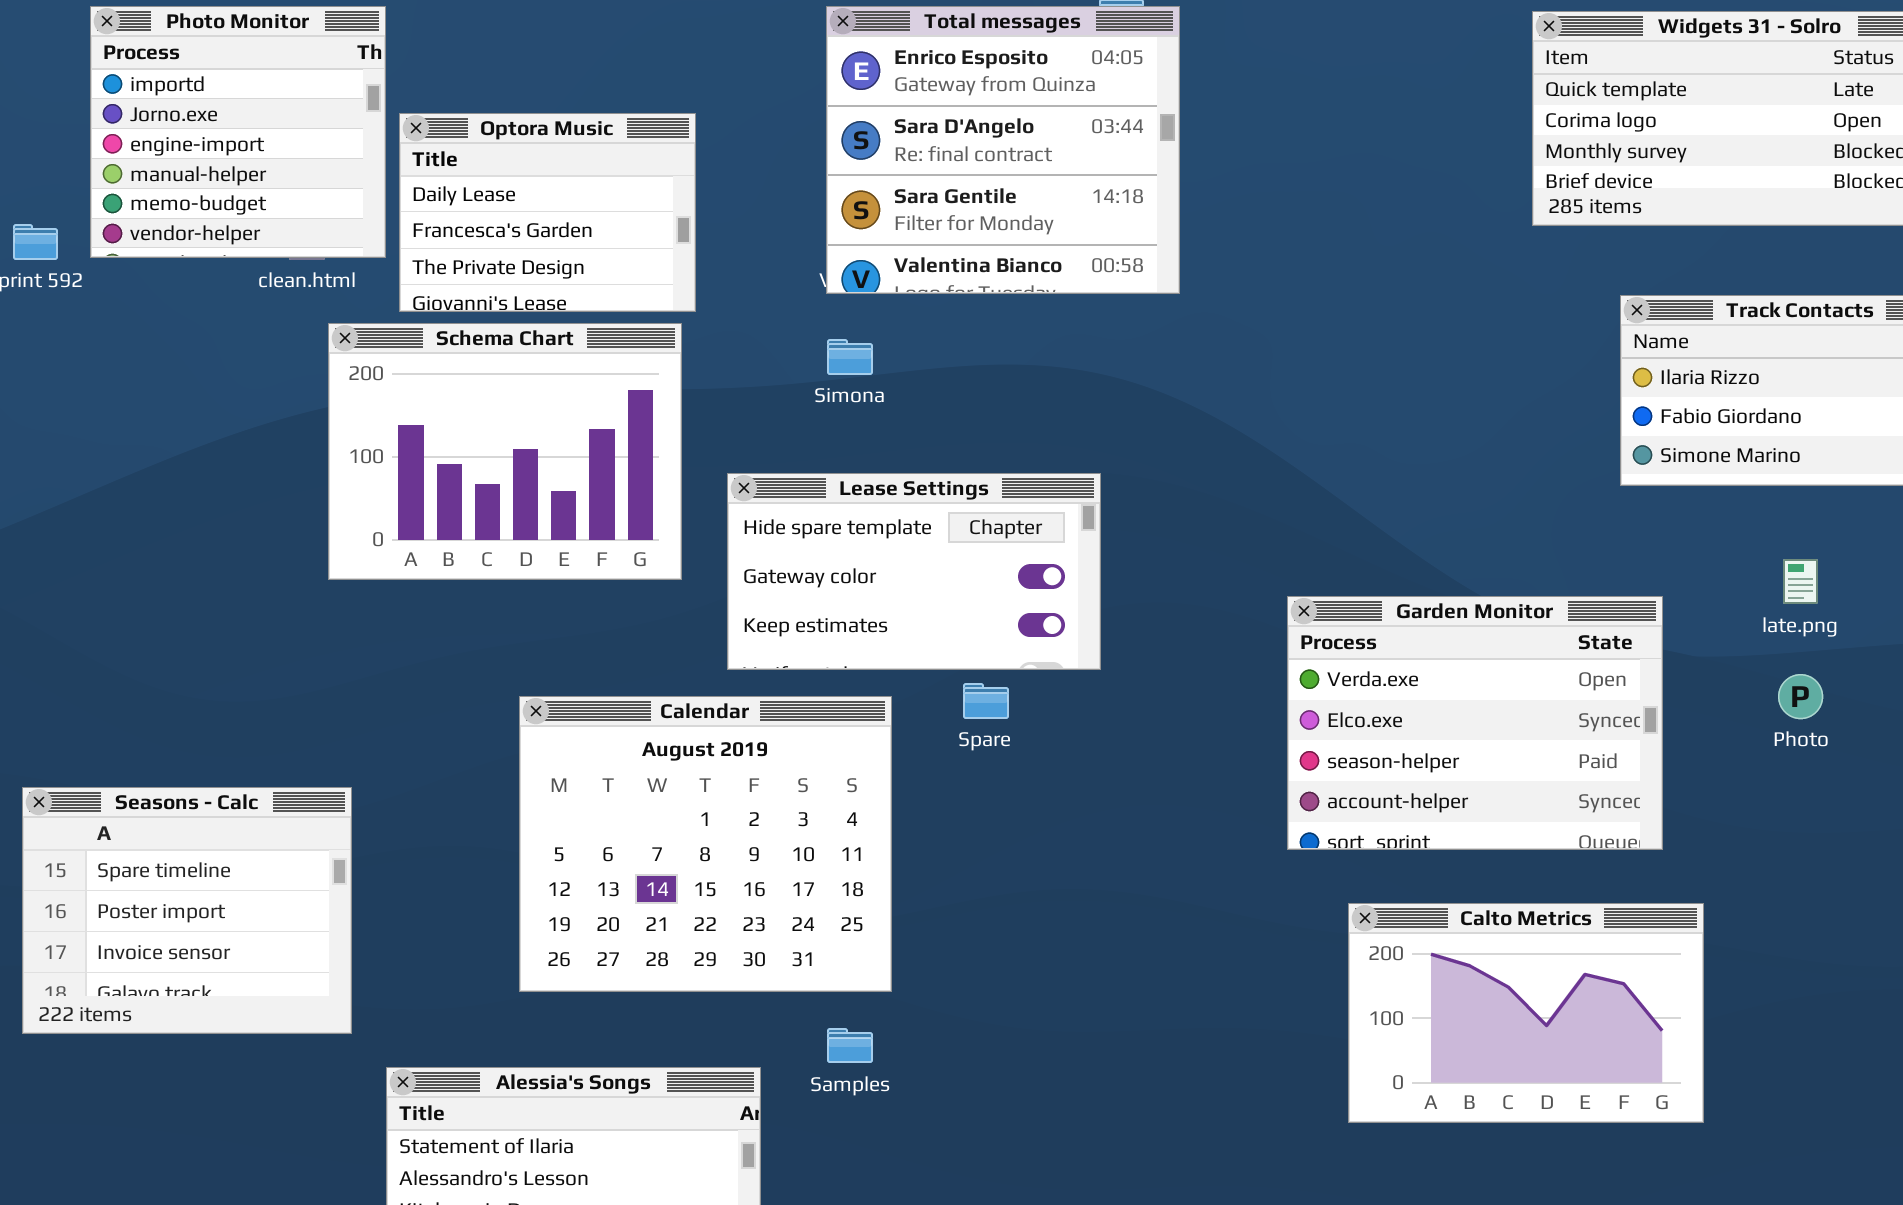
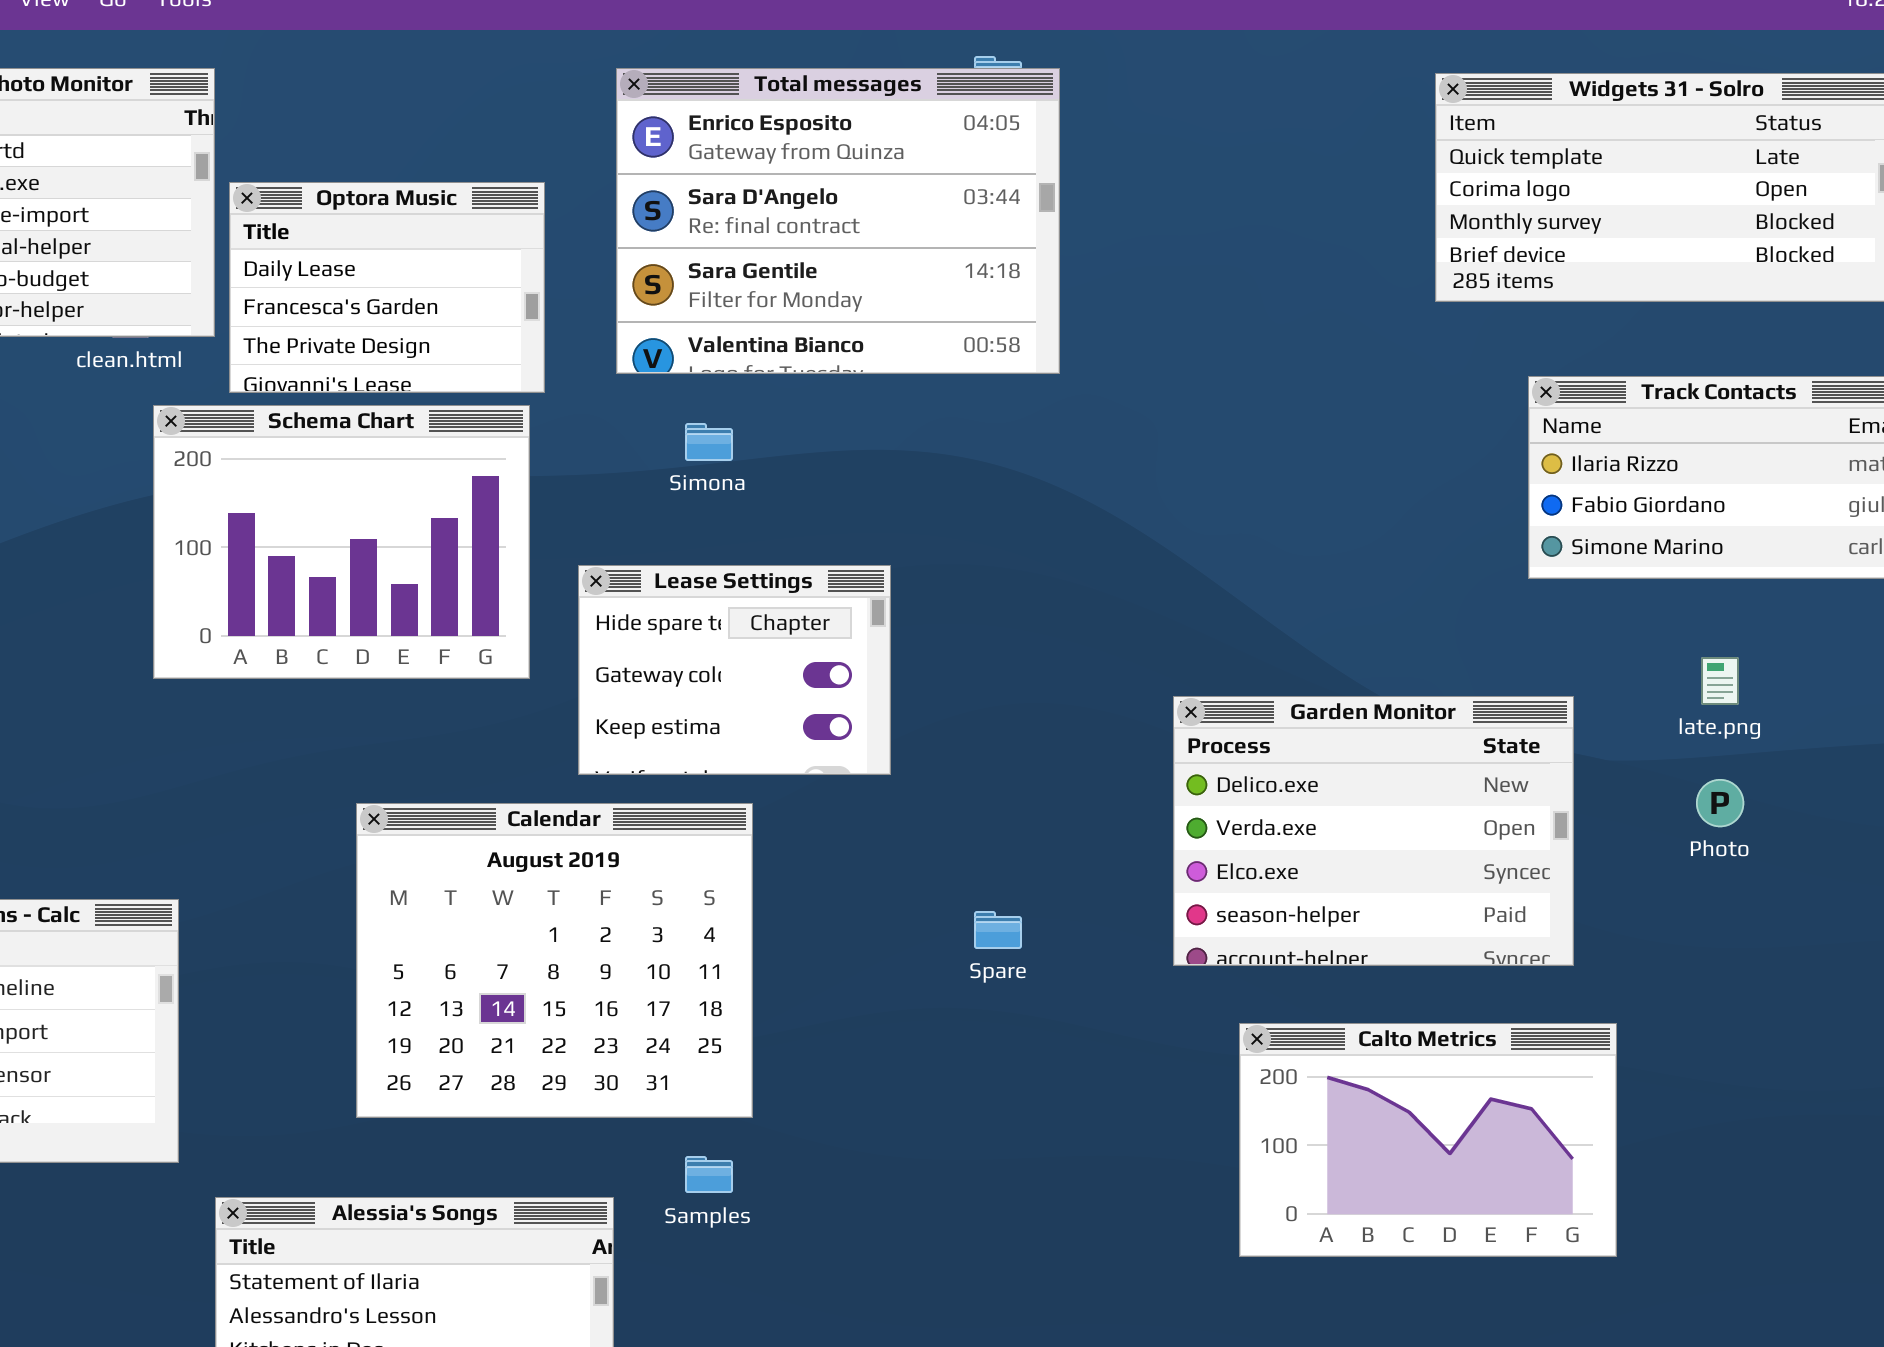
Total messages: [826,6,1180,294] -> [616,68,1060,374], resized
Lease Settings: [727,473,1101,670] -> [578,565,891,775], resized
Garden Monitor: [1287,596,1663,850] -> [1173,696,1574,966], scrolled up 1 row
Spare: [963,683,1009,719] -> [974,911,1022,949], moved

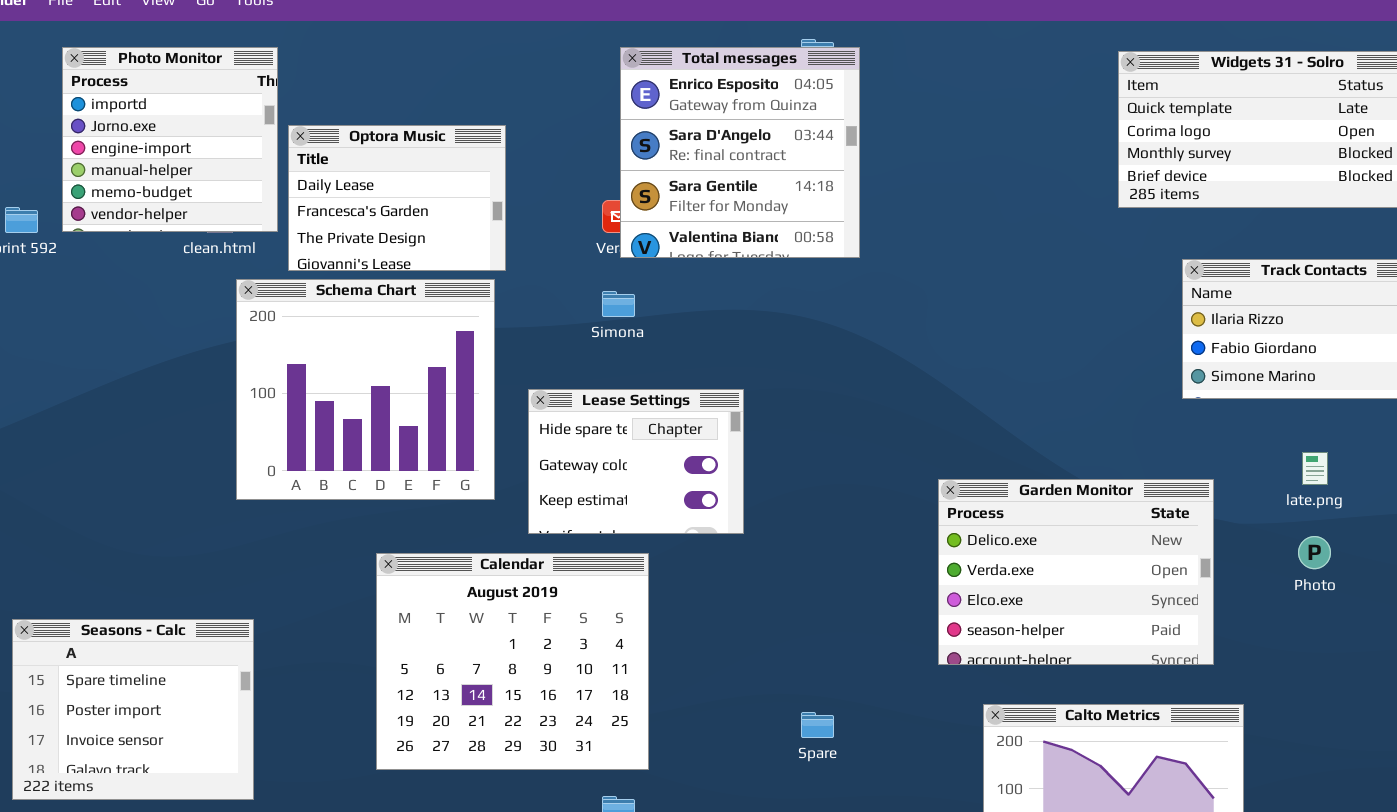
Total messages: [616,68,1060,374] -> [620,47,860,258], resized
Schema Chart: [153,405,530,679] -> [236,279,495,500], resized
Spare: [974,911,1022,949] -> [801,712,834,738], moved

